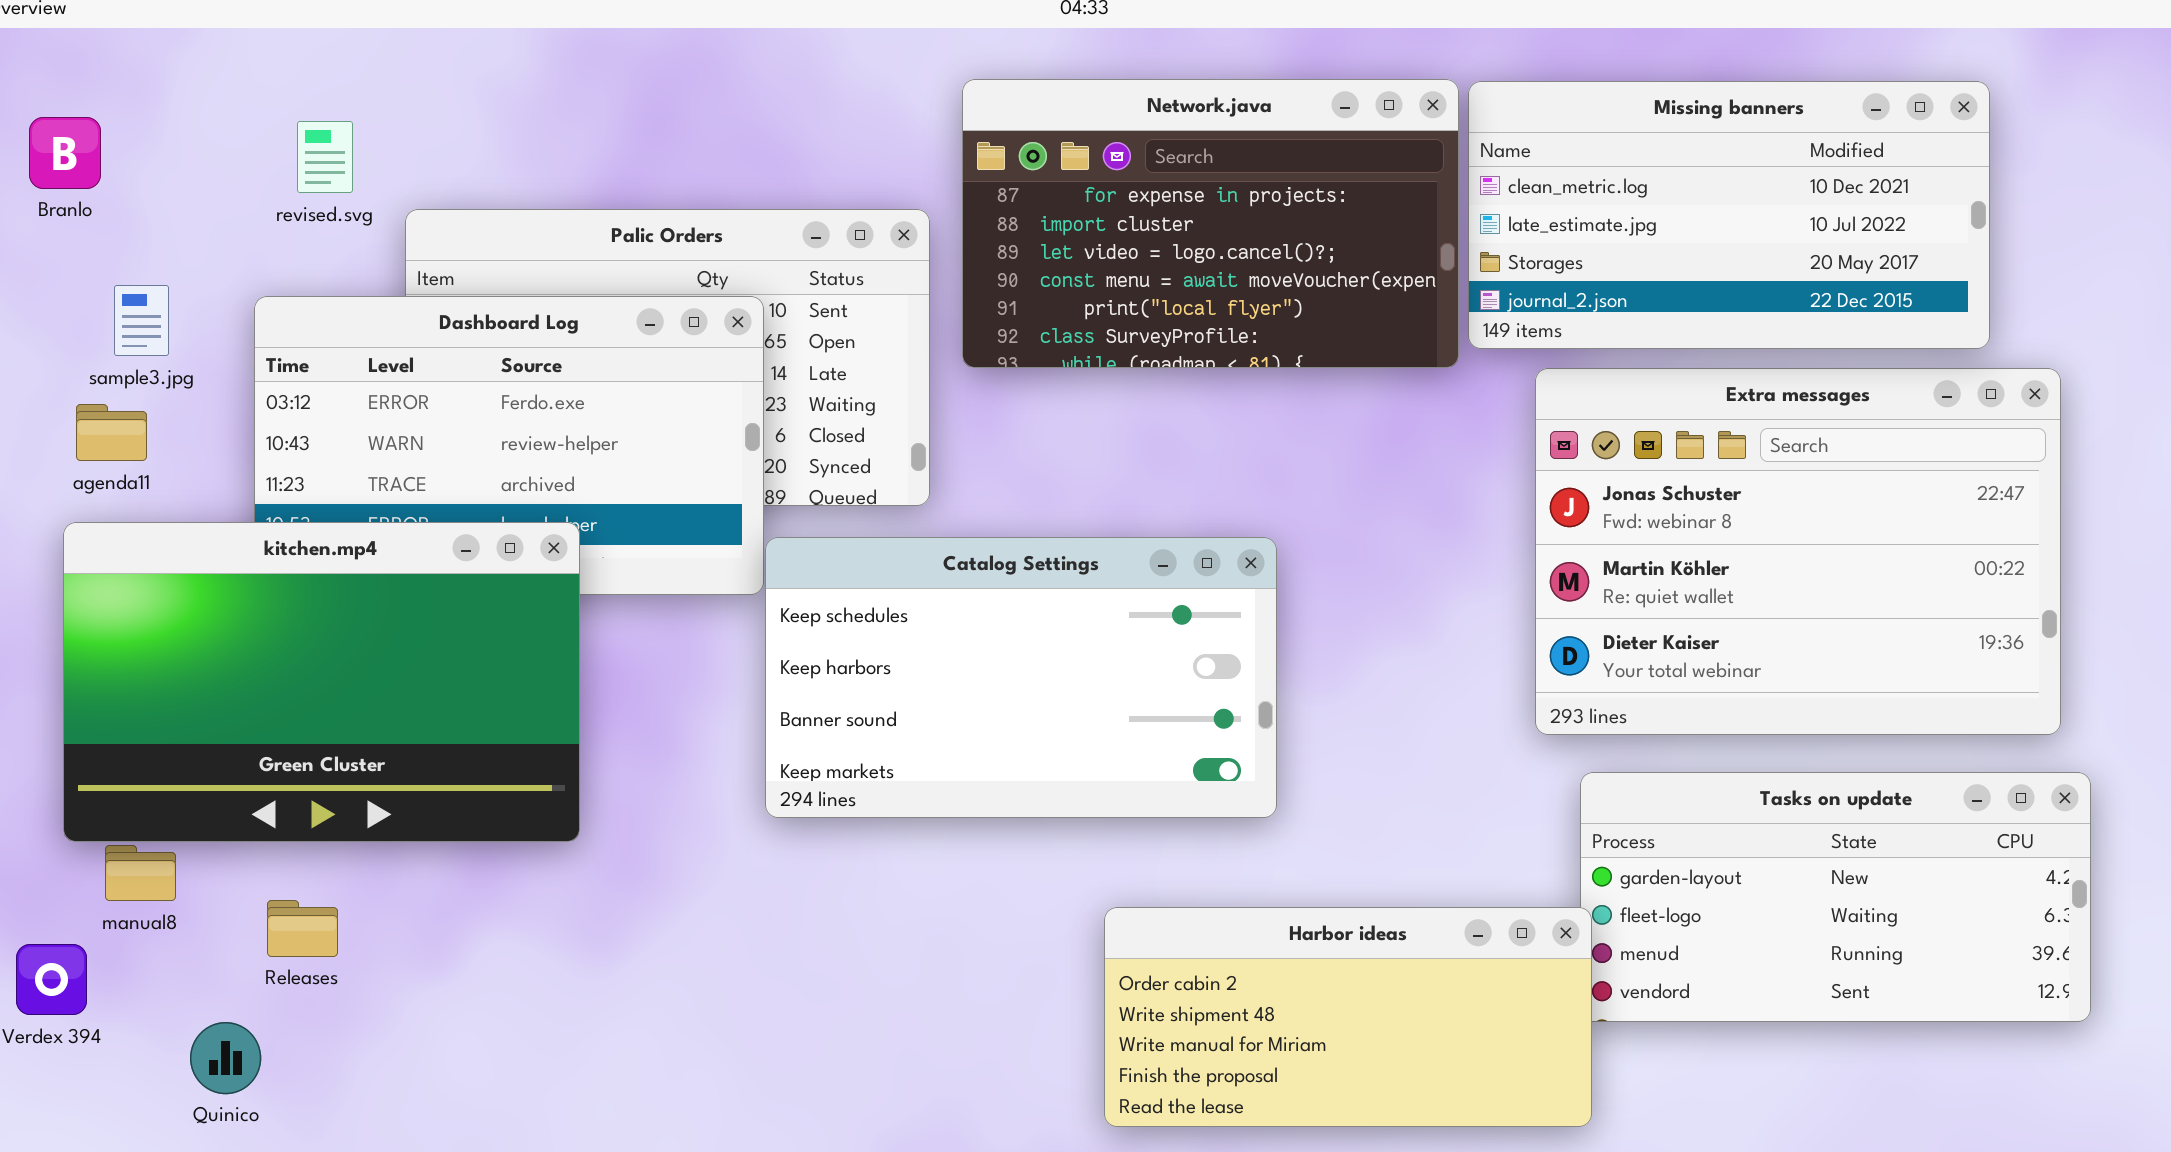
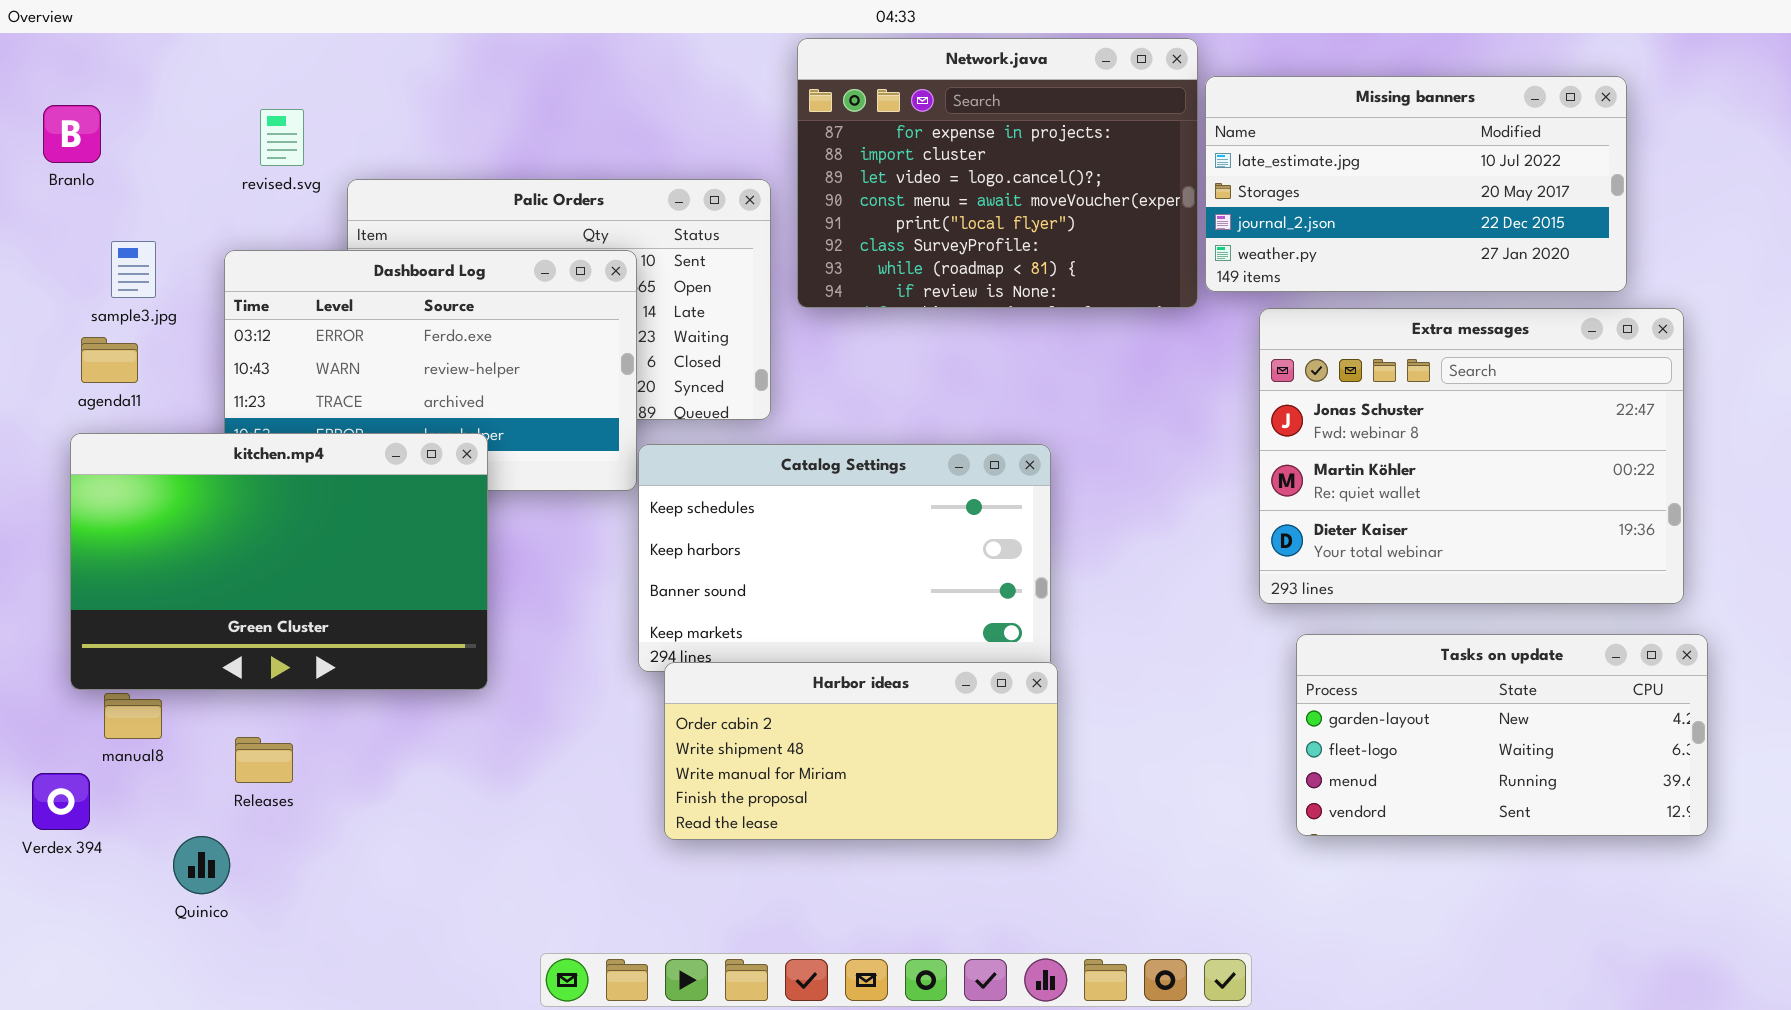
Network.java: [962,79,1459,368] -> [797,38,1198,308], resized
Missing banners: [1468,81,1990,349] -> [1205,76,1627,292], scrolled down 1 row
Harbor ideas: [1104,907,1592,1127] -> [664,662,1058,840], moved

